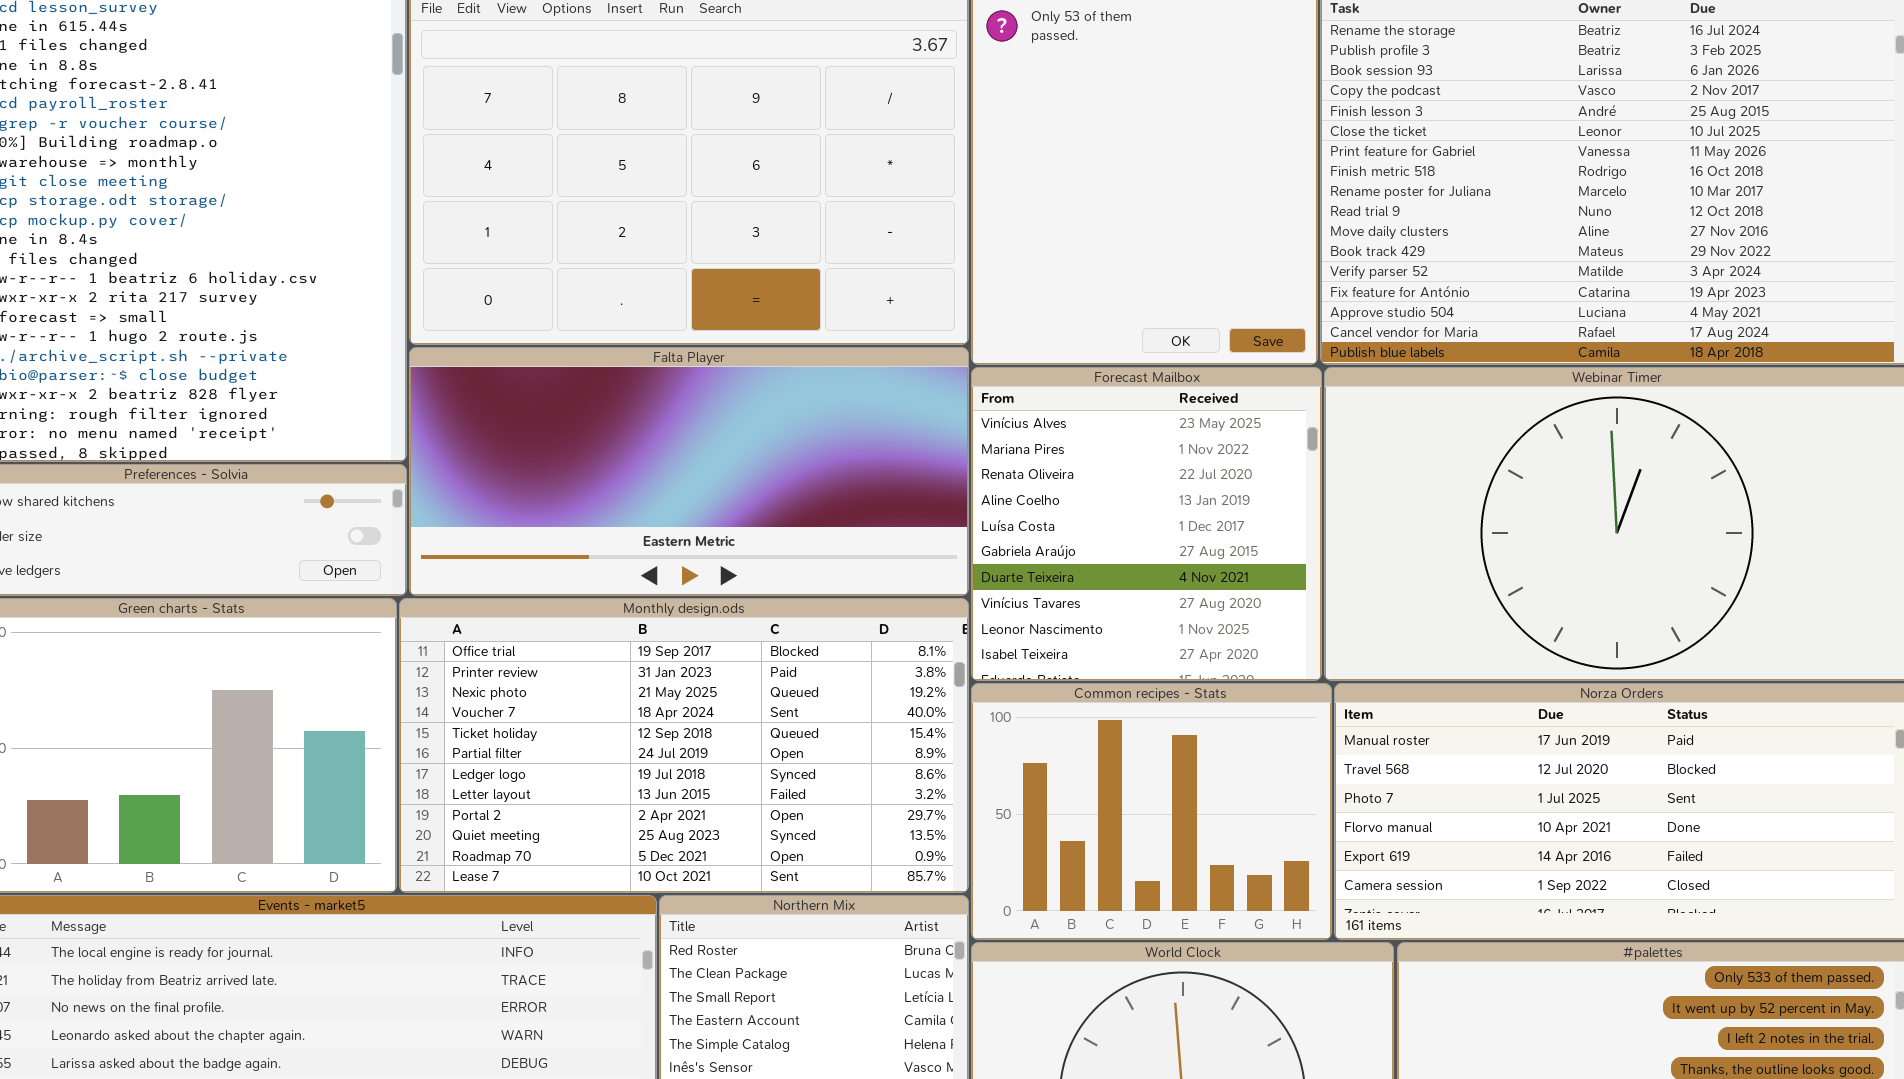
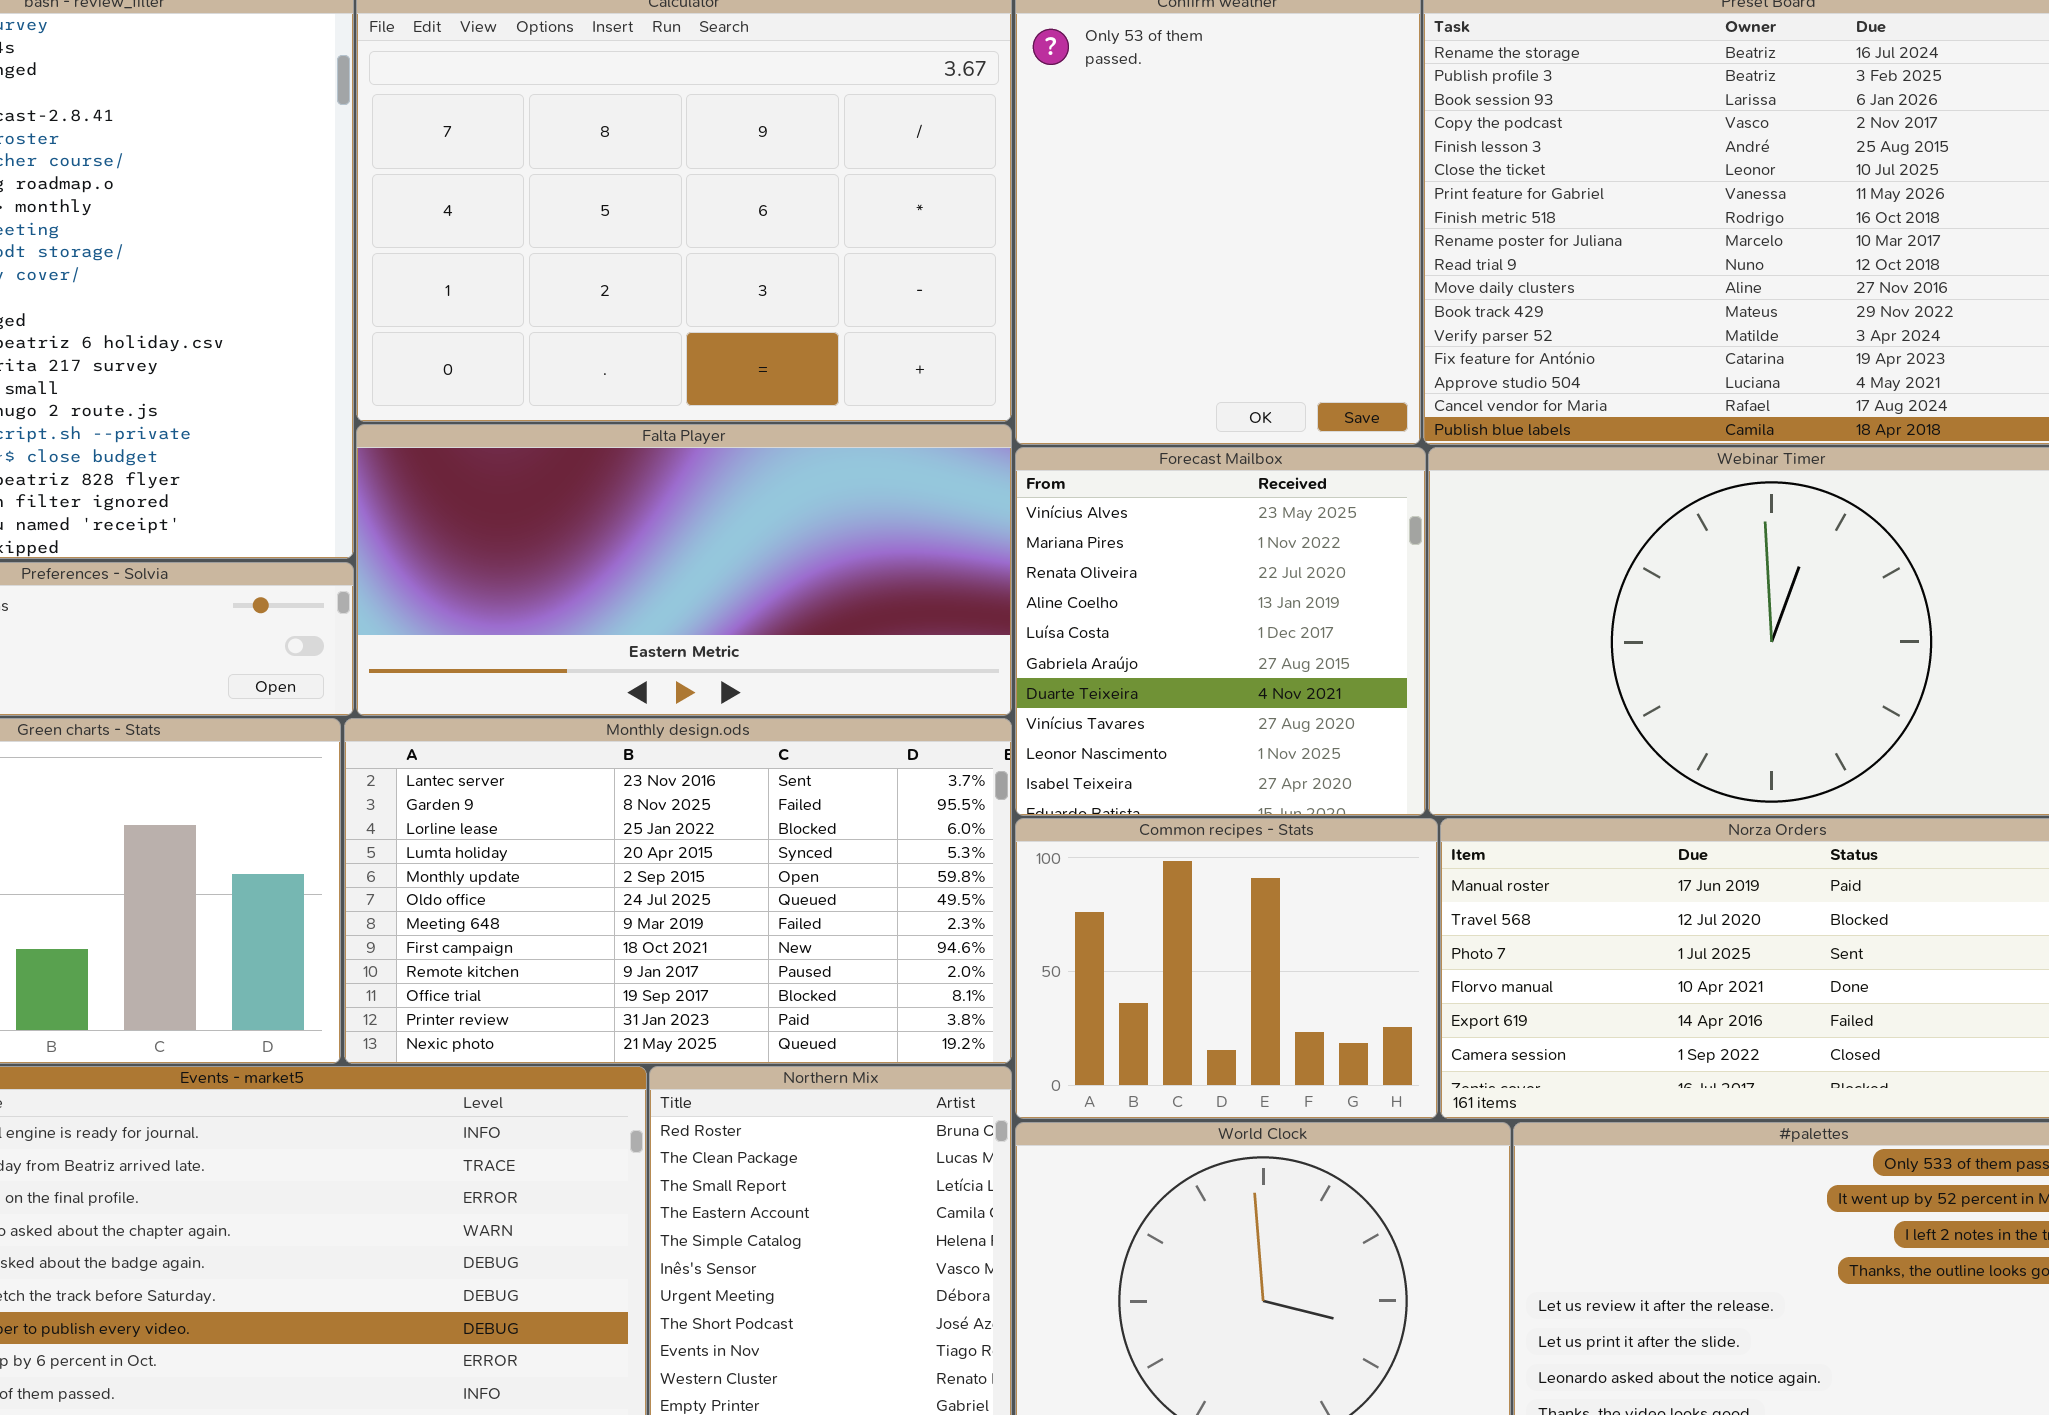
Monthly design.ods: [399,598,969,893] -> [344,718,1012,1064], scrolled up 9 rows

